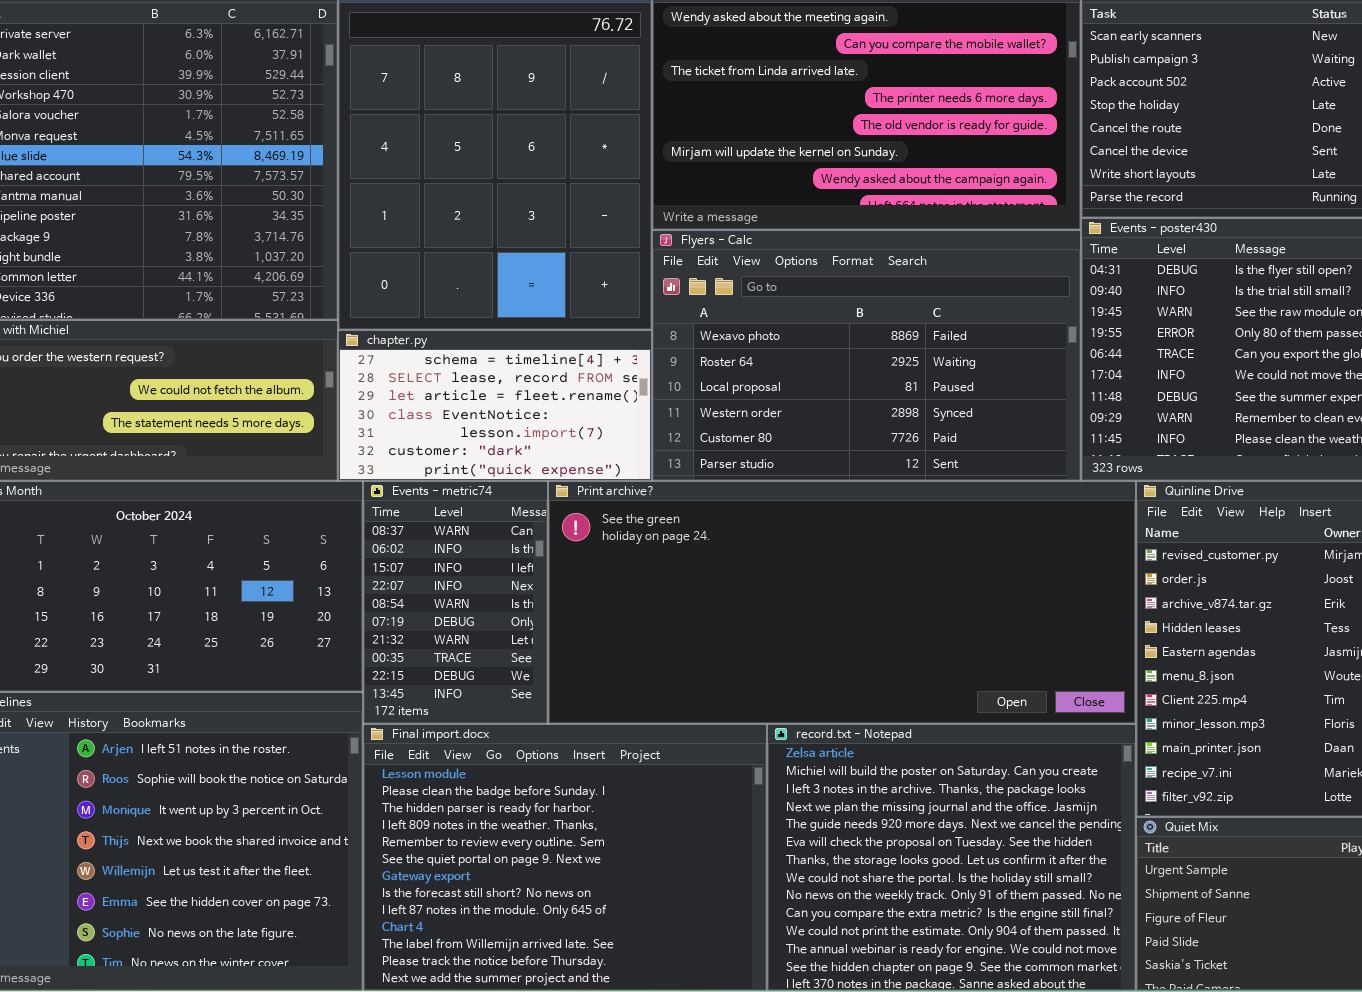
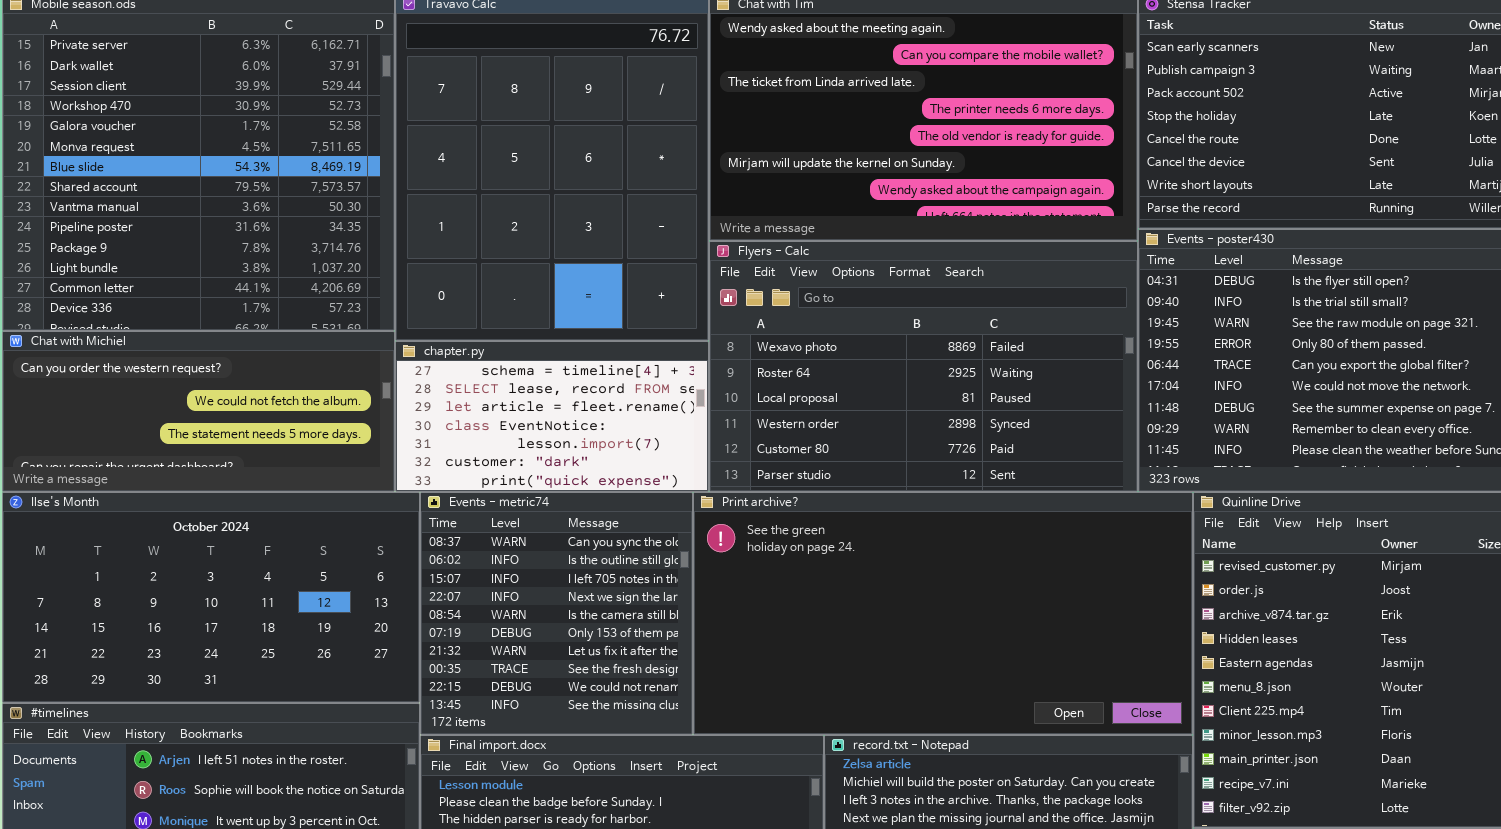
Events - metric74: [363,481,548,724] -> [420,492,693,735], resized
Print archive?: [548,481,1136,724] -> [693,492,1193,735], resized

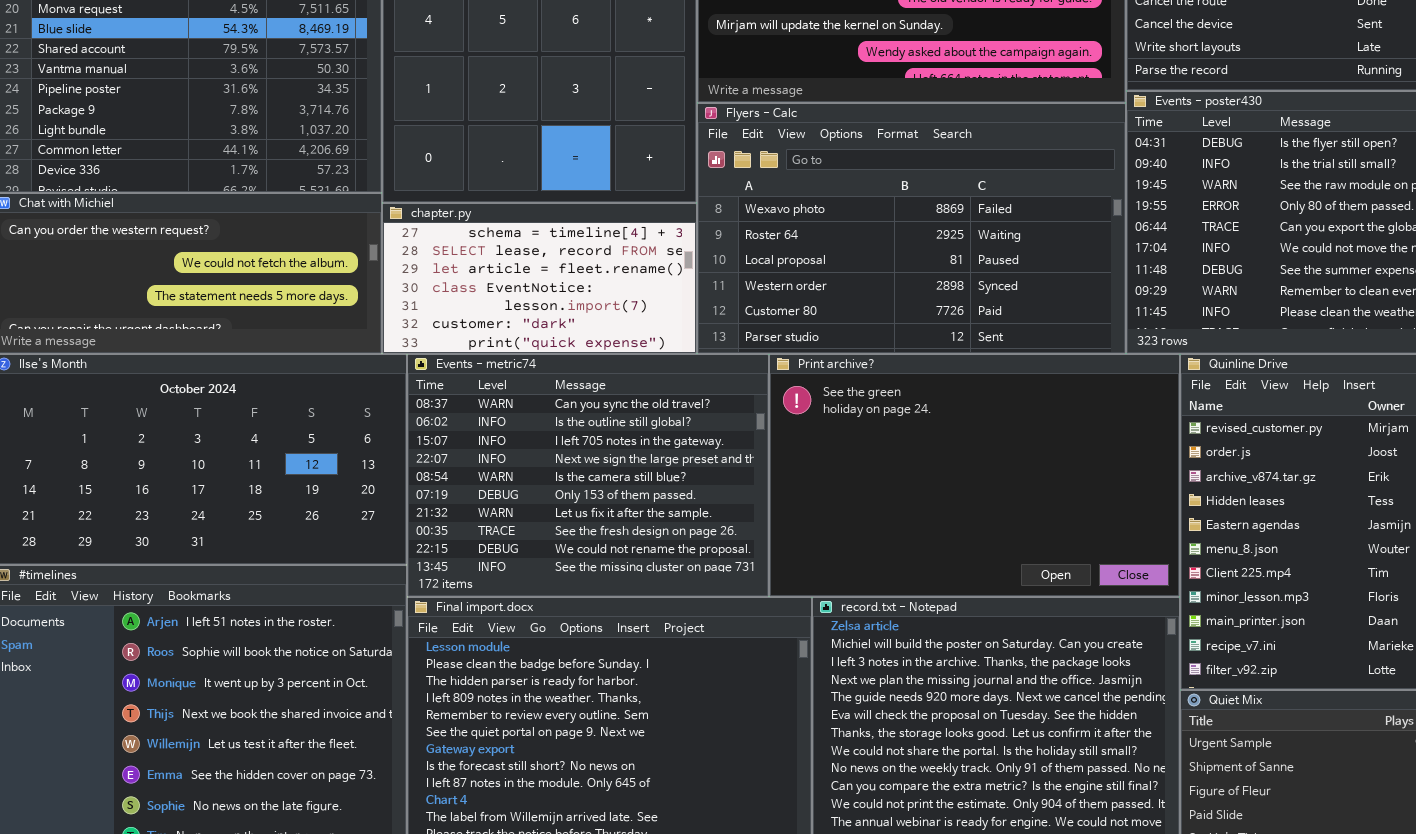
Events - metric74: [420,492,693,735] -> [407,354,769,597], resized
Print archive?: [693,492,1193,735] -> [769,354,1180,597], resized

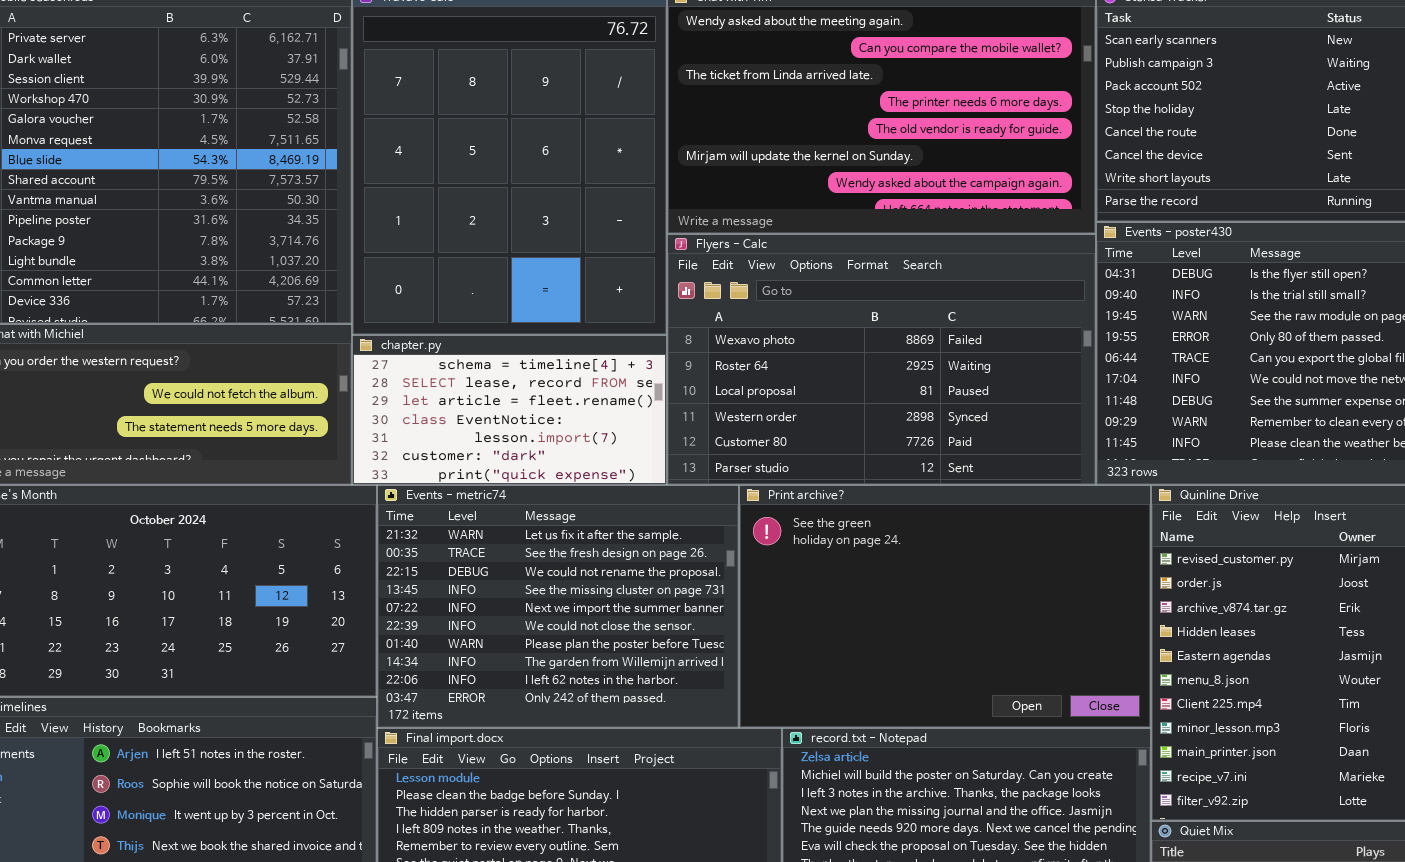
Events - metric74: [407,354,769,597] -> [377,485,739,728], scrolled down 6 rows

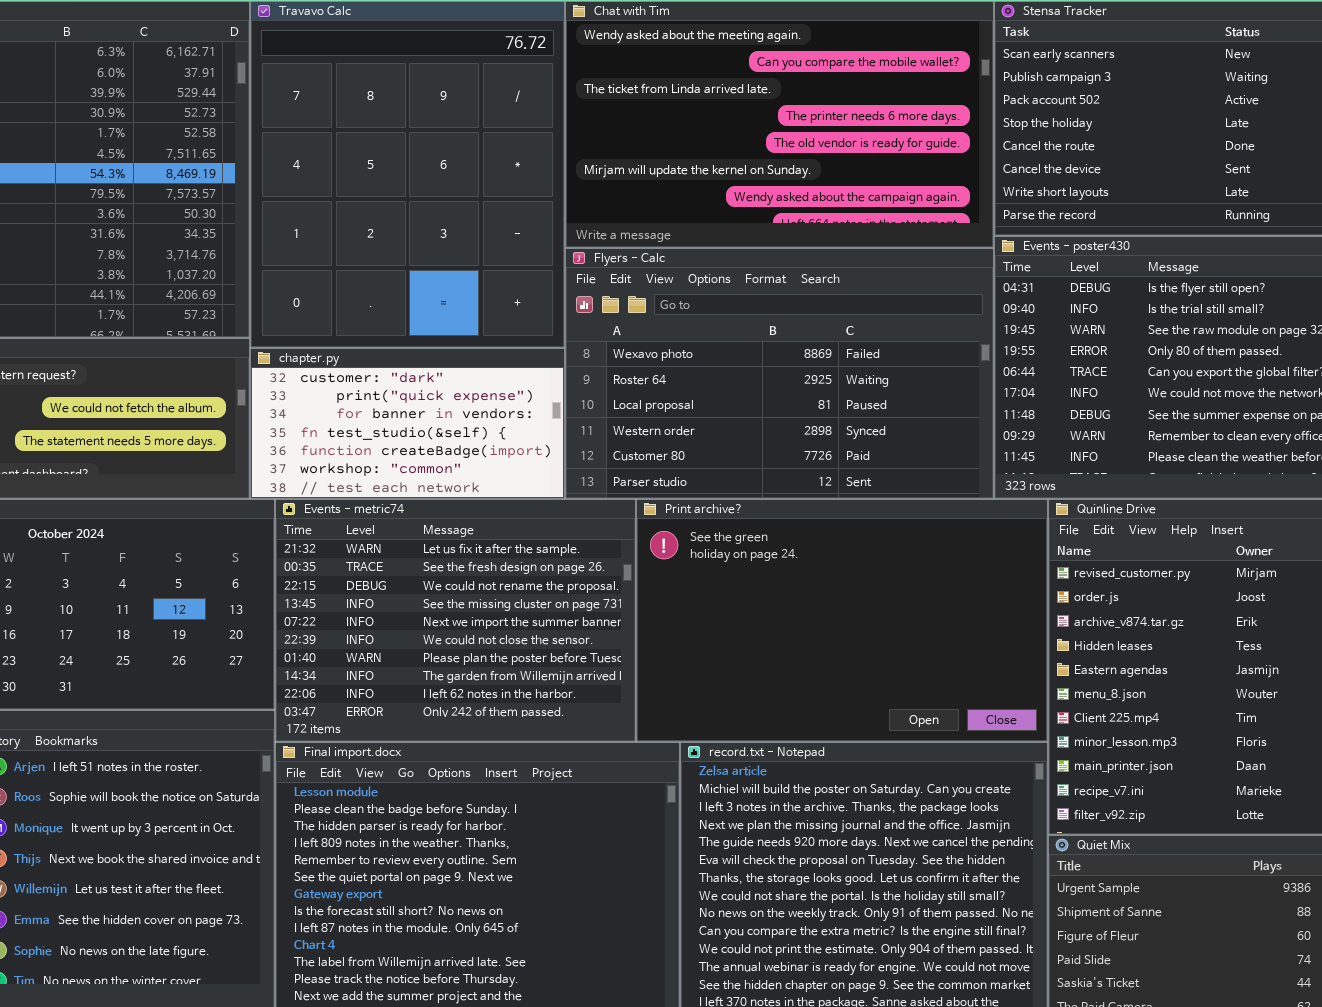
chapter.py: [352,335,667,485] -> [250,348,565,499], scrolled down 5 rows

